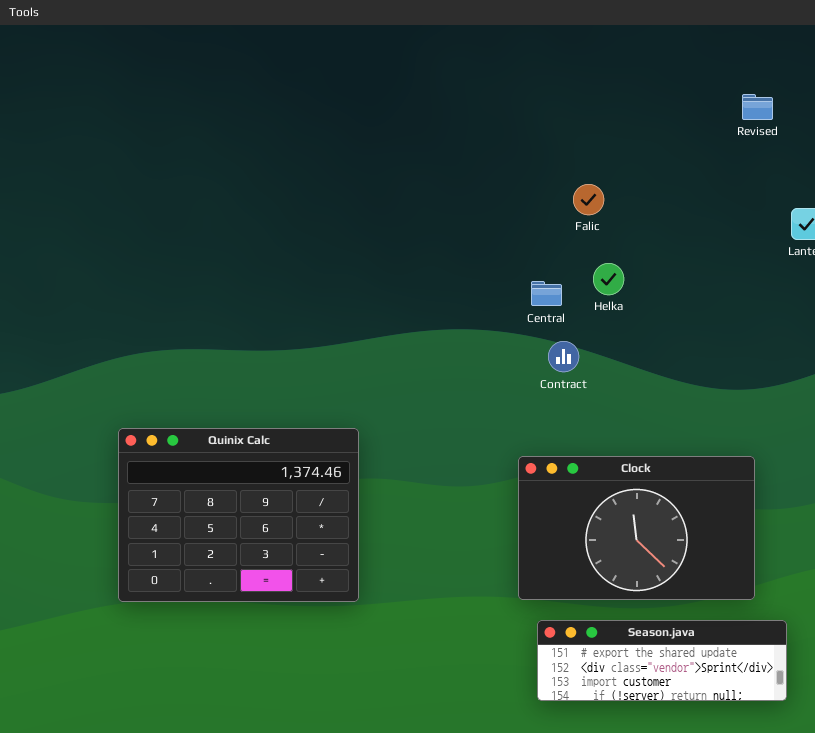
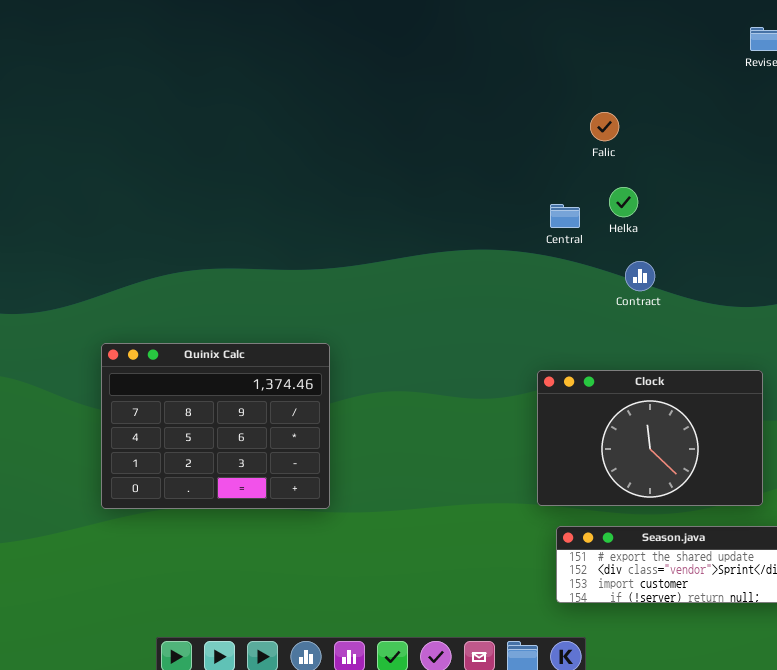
Contract: [548,341,579,372] -> [625,261,655,291], moved
Quinix Calc: [118,428,359,602] -> [101,343,330,509], moved

